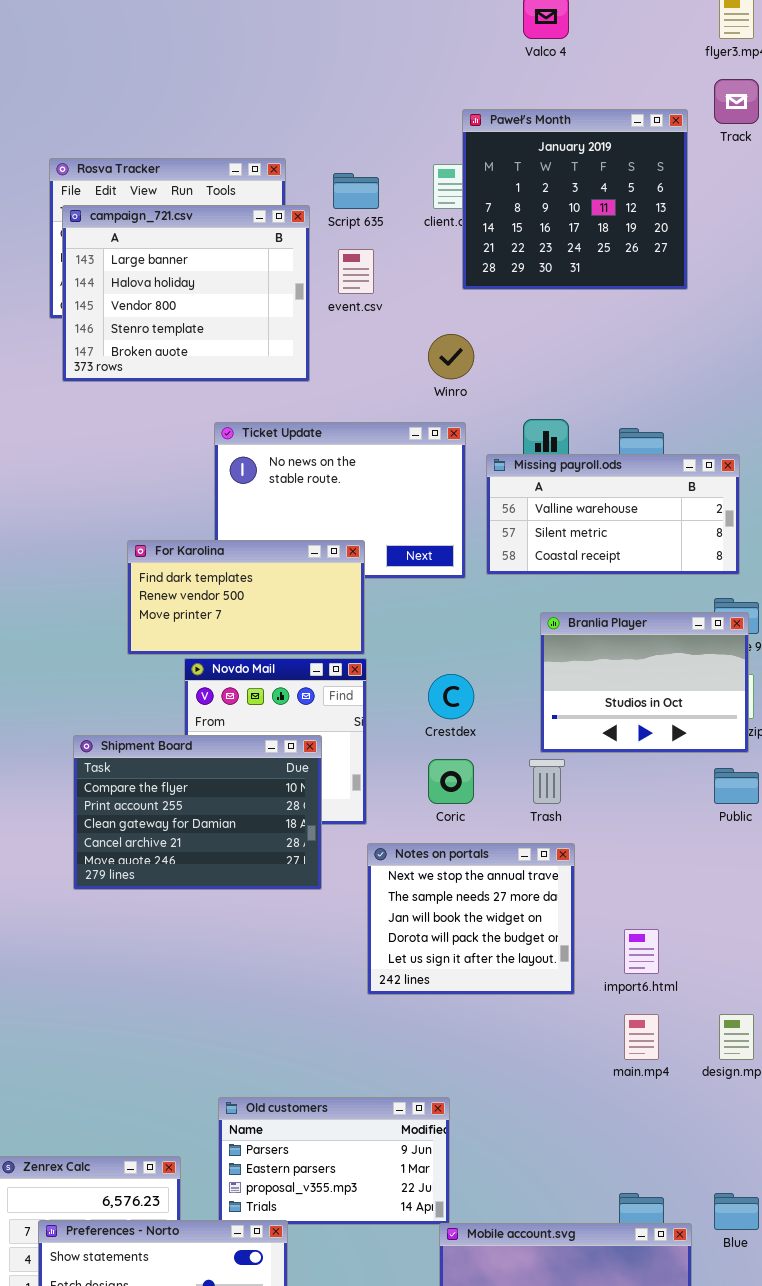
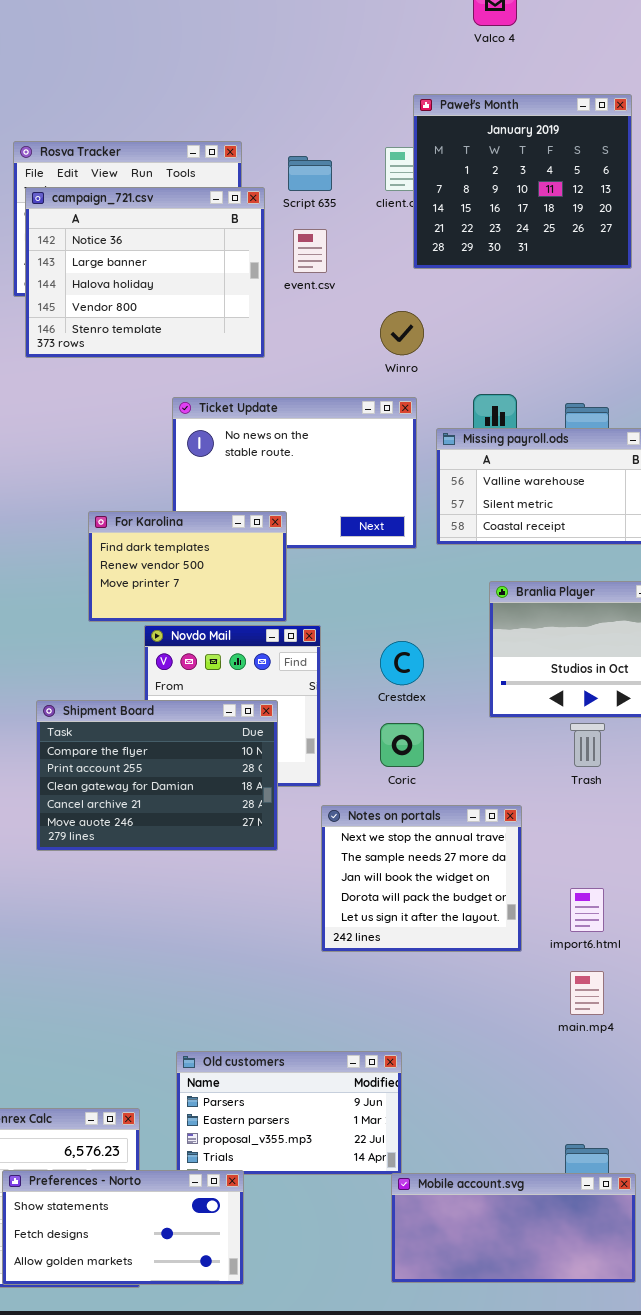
campaign_721.csv: [62,205,310,382] -> [25,187,265,358], scrolled up 1 row
For Karolina: [127,540,365,655] -> [88,511,287,622], resized
Trash: [529,759,565,804] -> [570,723,605,767], moved

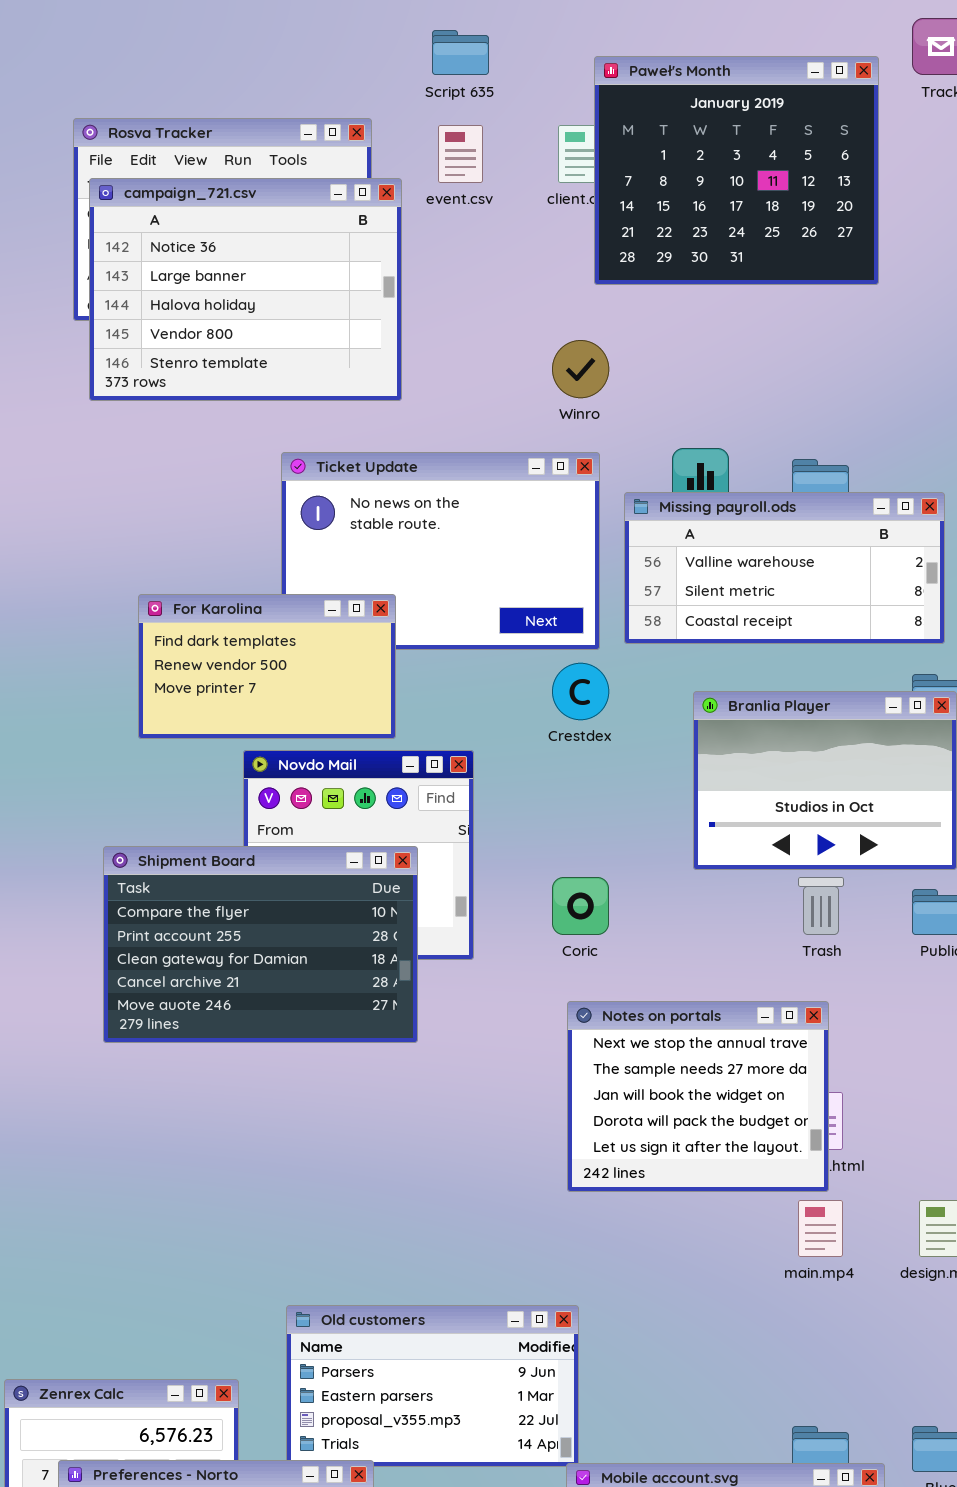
Script 635: [288,156,332,191] -> [432,30,489,75], moved
event.csv: [293,229,327,273] -> [438,125,483,183], moved
For Karolina: [88,511,287,622] -> [138,594,396,739], moved
Crestdex: [380,641,424,685] -> [552,663,609,720], moved
Notes on portals: [321,805,522,952] -> [567,1001,829,1192], moved

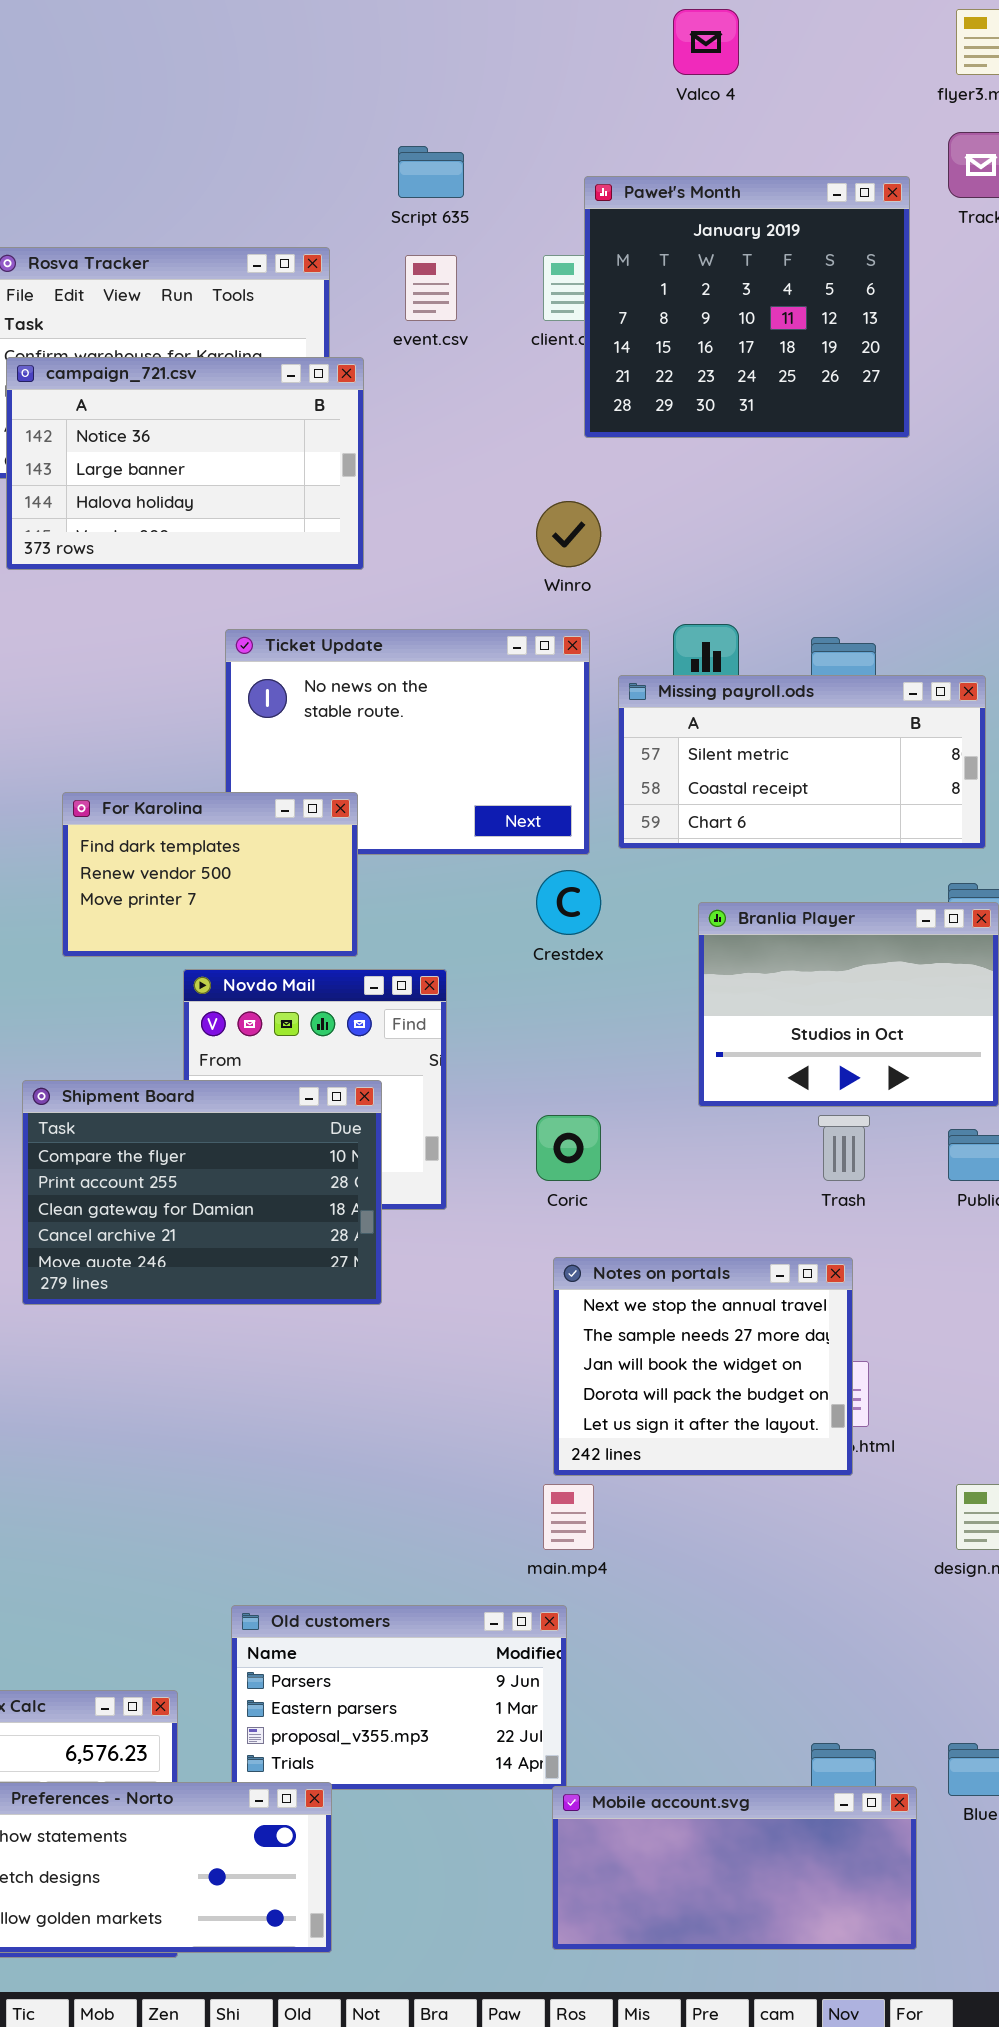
campaign_721.csv: [89,178,402,401] -> [6,357,364,570], resized
Missing payroll.ods: [624,492,945,644] -> [618,675,986,849], scrolled down 1 row
main.mp4: [798,1200,843,1257] -> [543,1484,594,1550], moved

